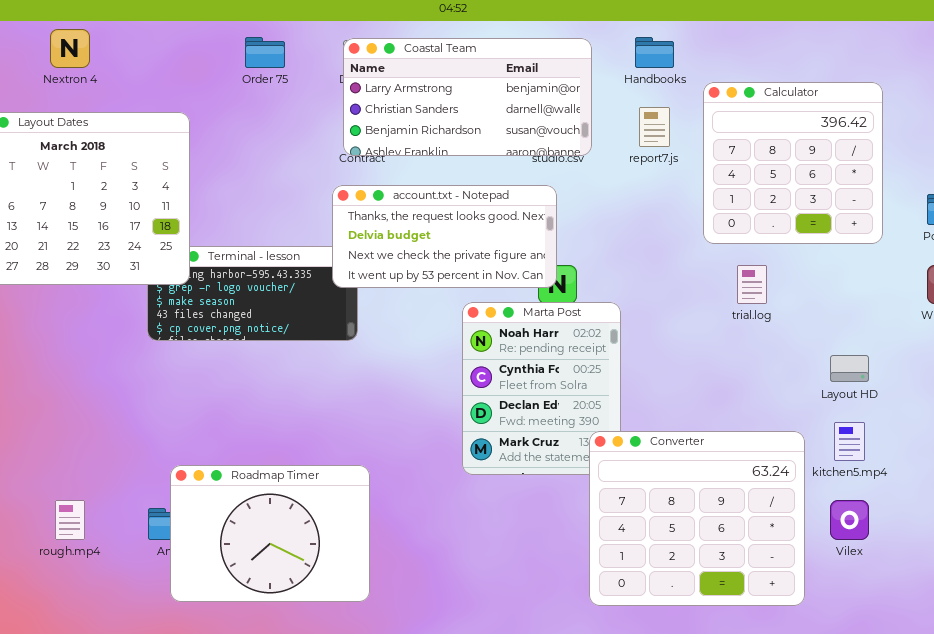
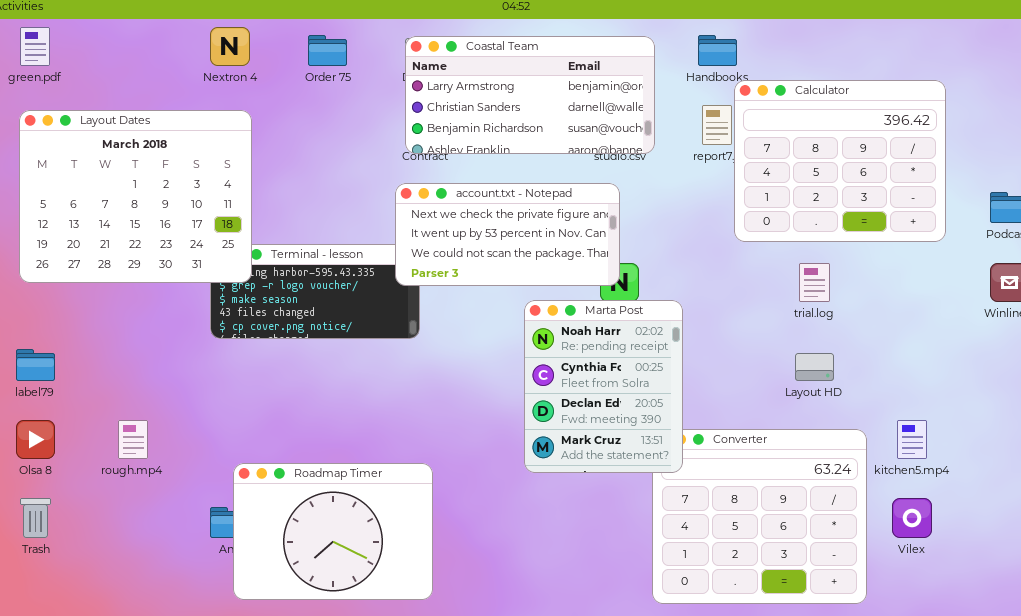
Nextron 4: [50,29,90,68] -> [210,27,250,66], moved
Calculator: [703,82,883,244] -> [734,80,946,242], resized
account.txt - Notepad: [332,185,557,288] -> [395,183,620,286], scrolled down 2 rows
Marta Post: [462,302,621,475] -> [524,300,683,473], raised
Layout HD: [830,355,869,382] -> [795,353,834,381], moved
rough.mp4: [55,500,85,540] -> [118,420,148,459], moved

